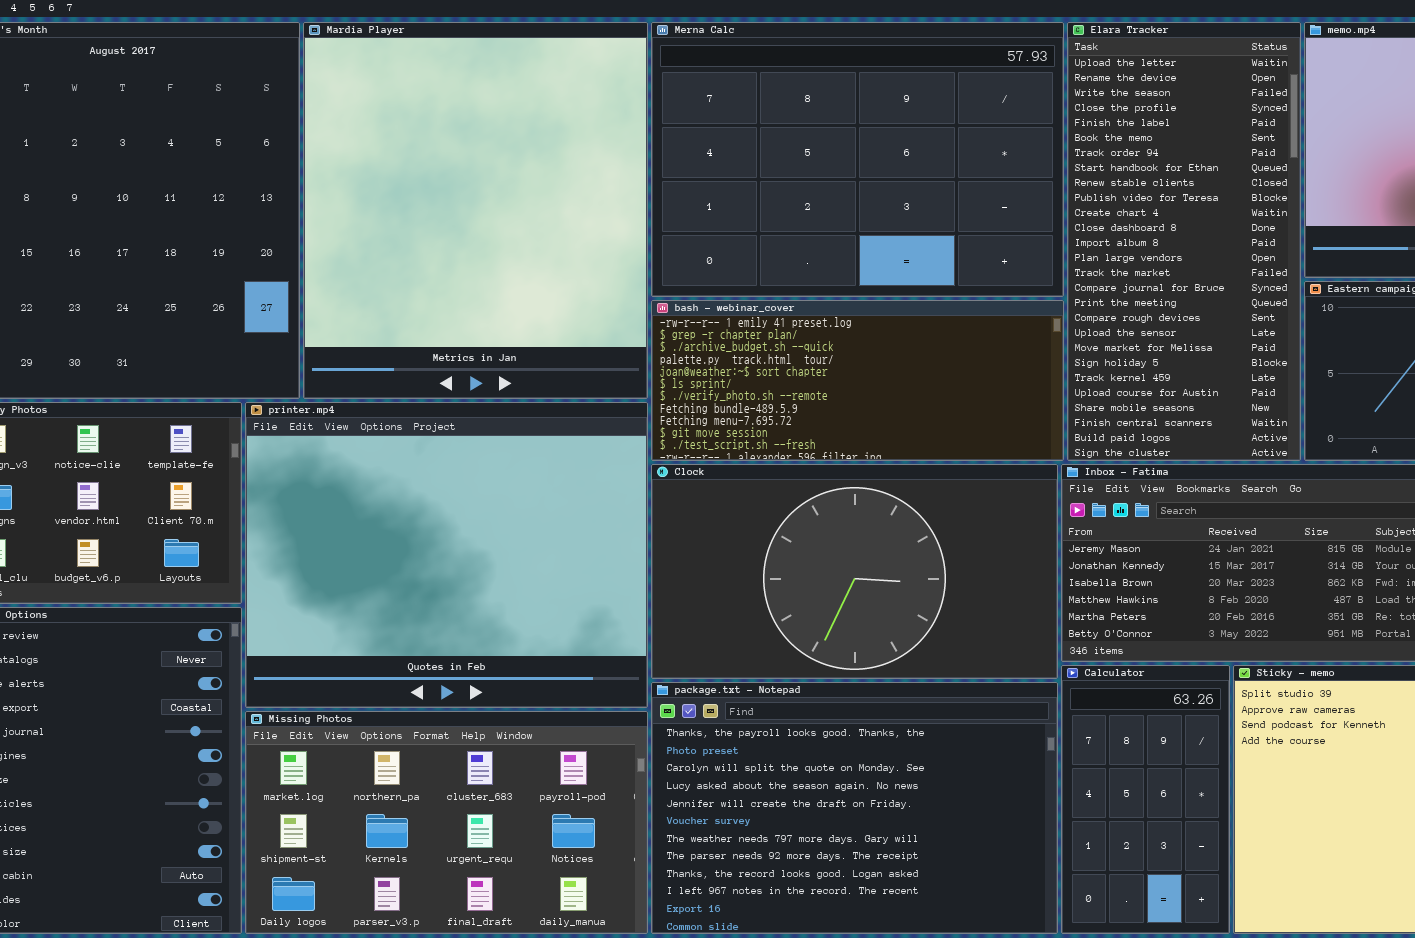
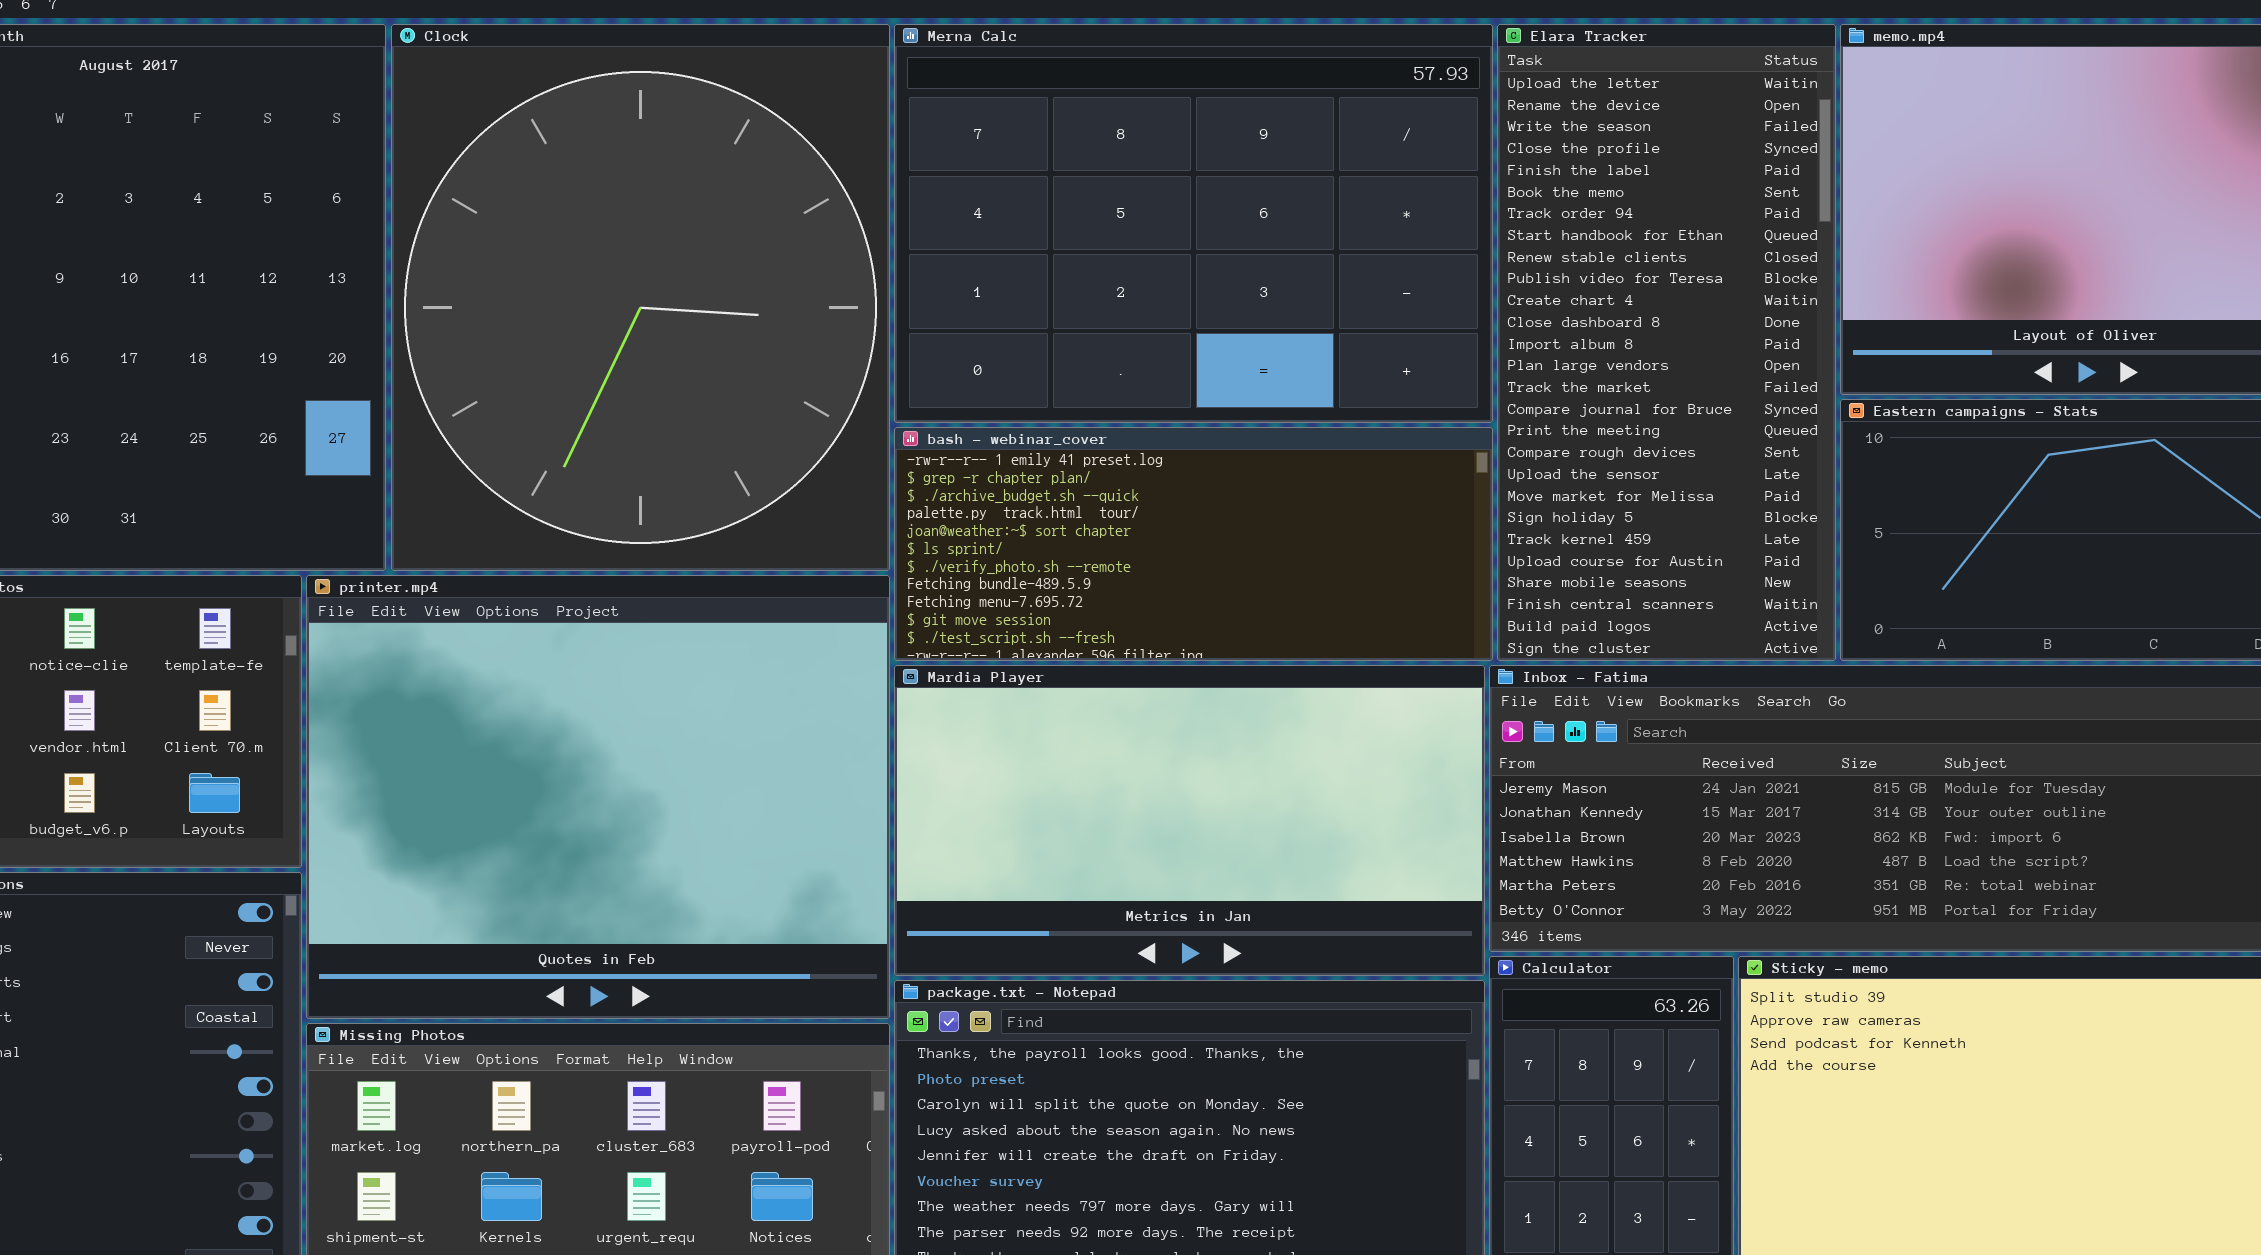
Mardia Player: [303,22,648,399] -> [894,665,1485,976], moved, resized
Clock: [651,464,1058,679] -> [391,24,890,571], moved, resized

